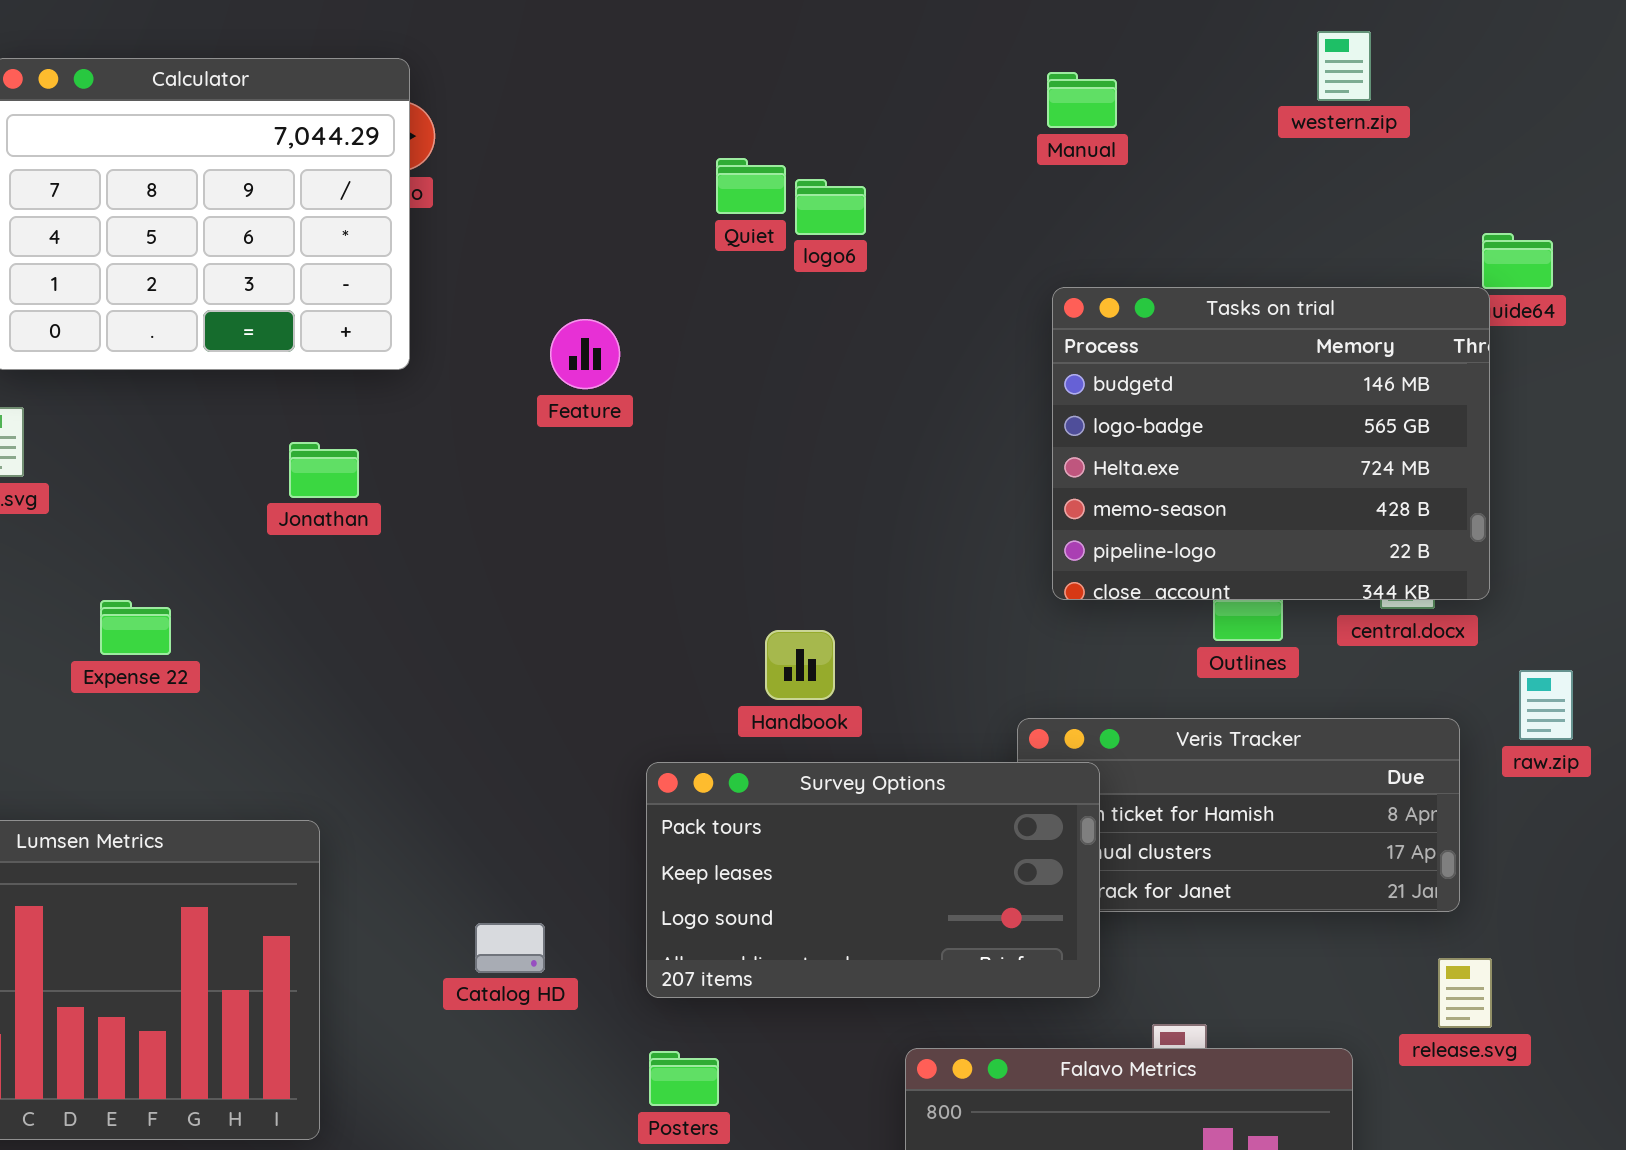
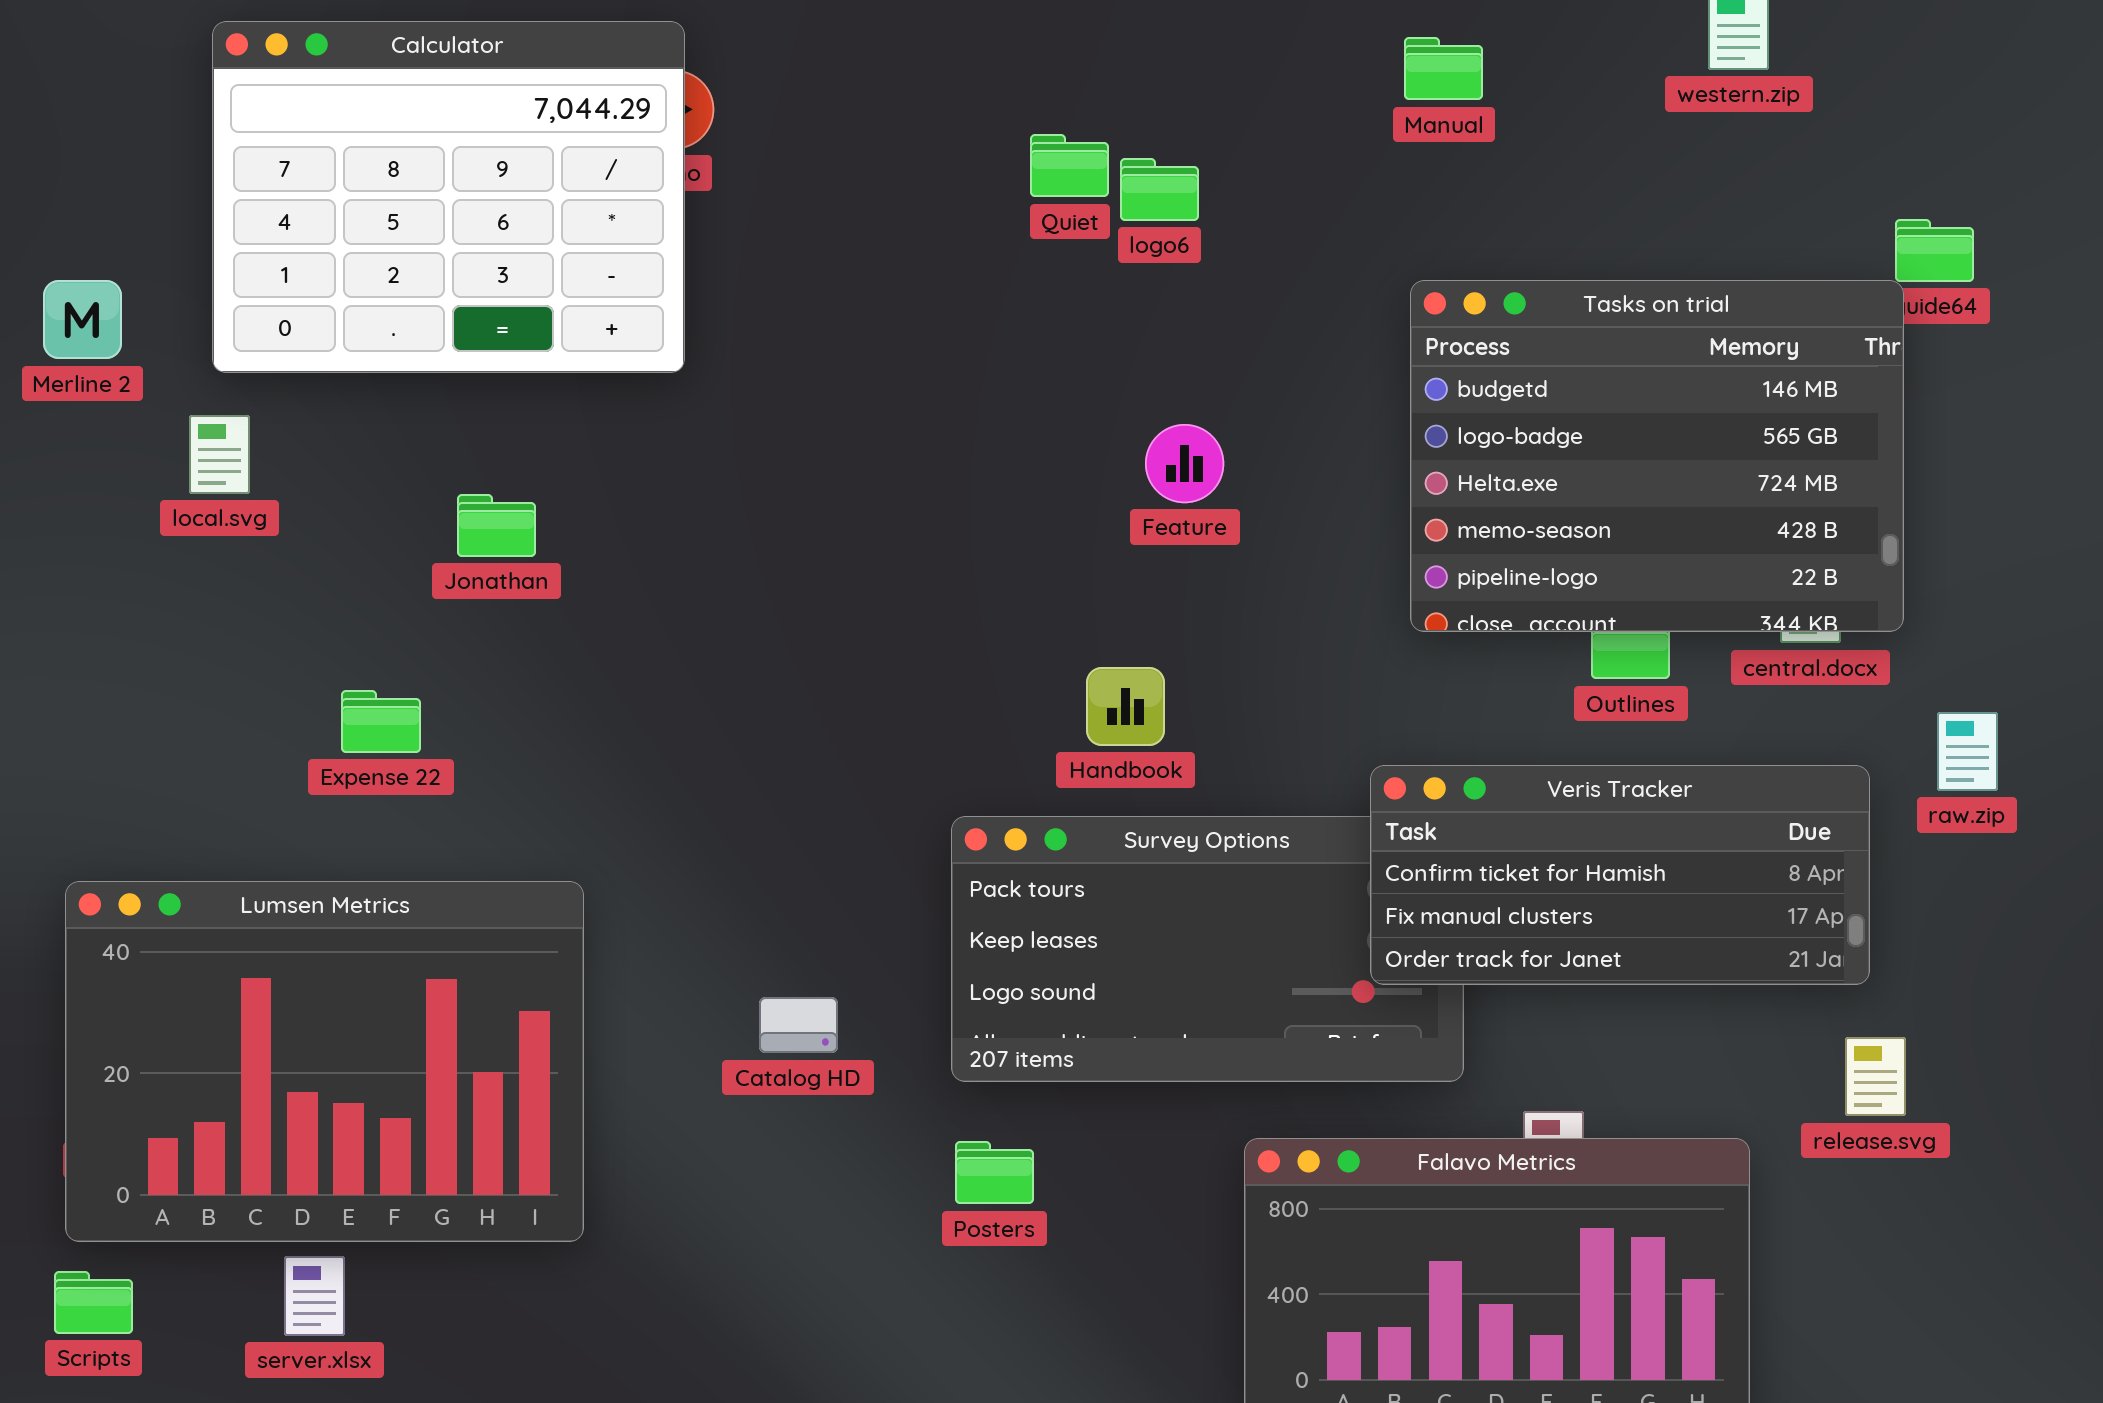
Feature: [550,319,620,389] -> [1145,424,1224,503], moved
Jonathan: [289,442,359,498] -> [457,494,536,557], moved
Expense 22: [100,600,171,655] -> [341,690,421,753], moved
Veris Tracker: [1017,718,1460,912] -> [1370,765,1870,985], raised

